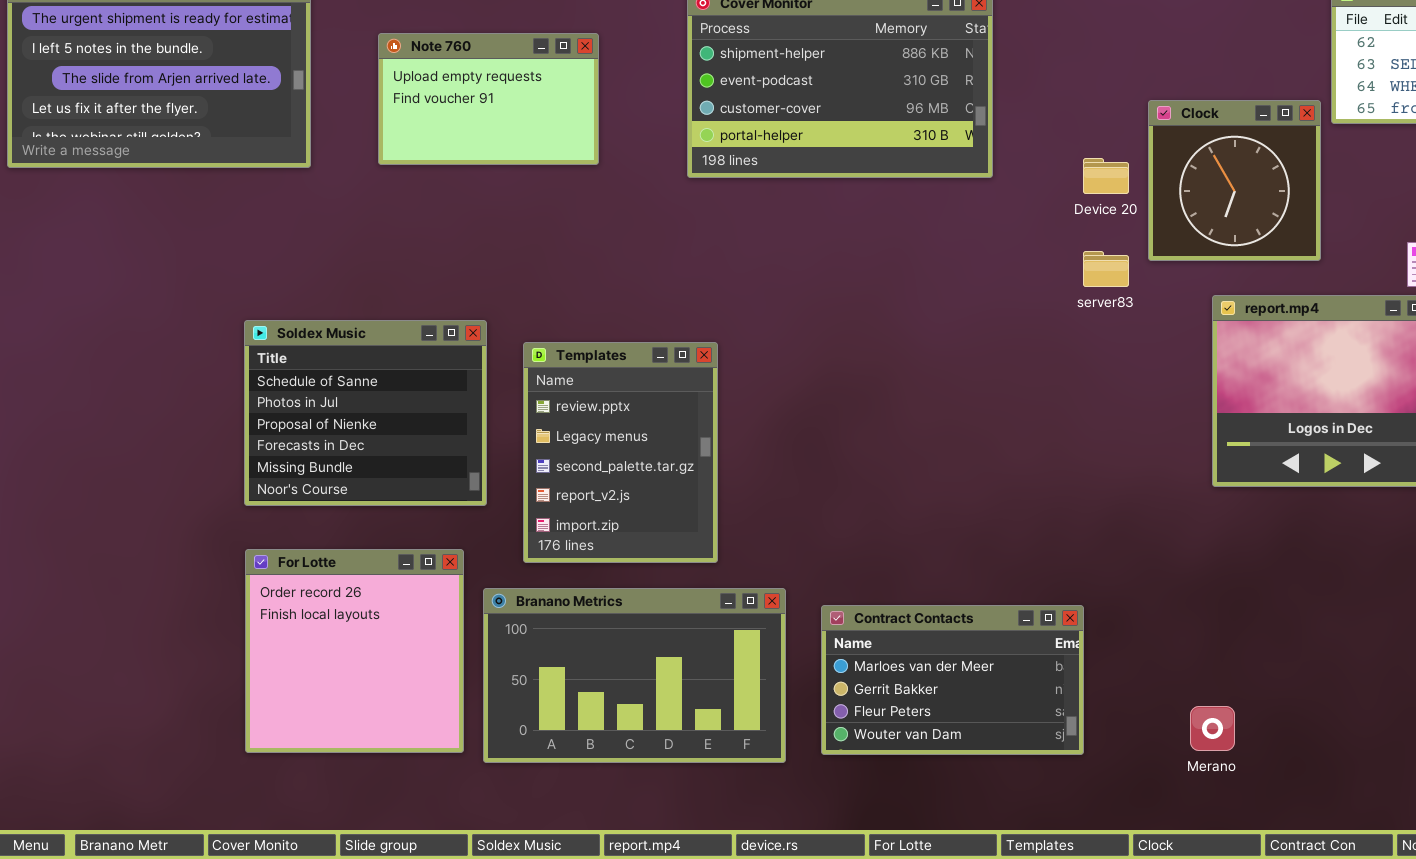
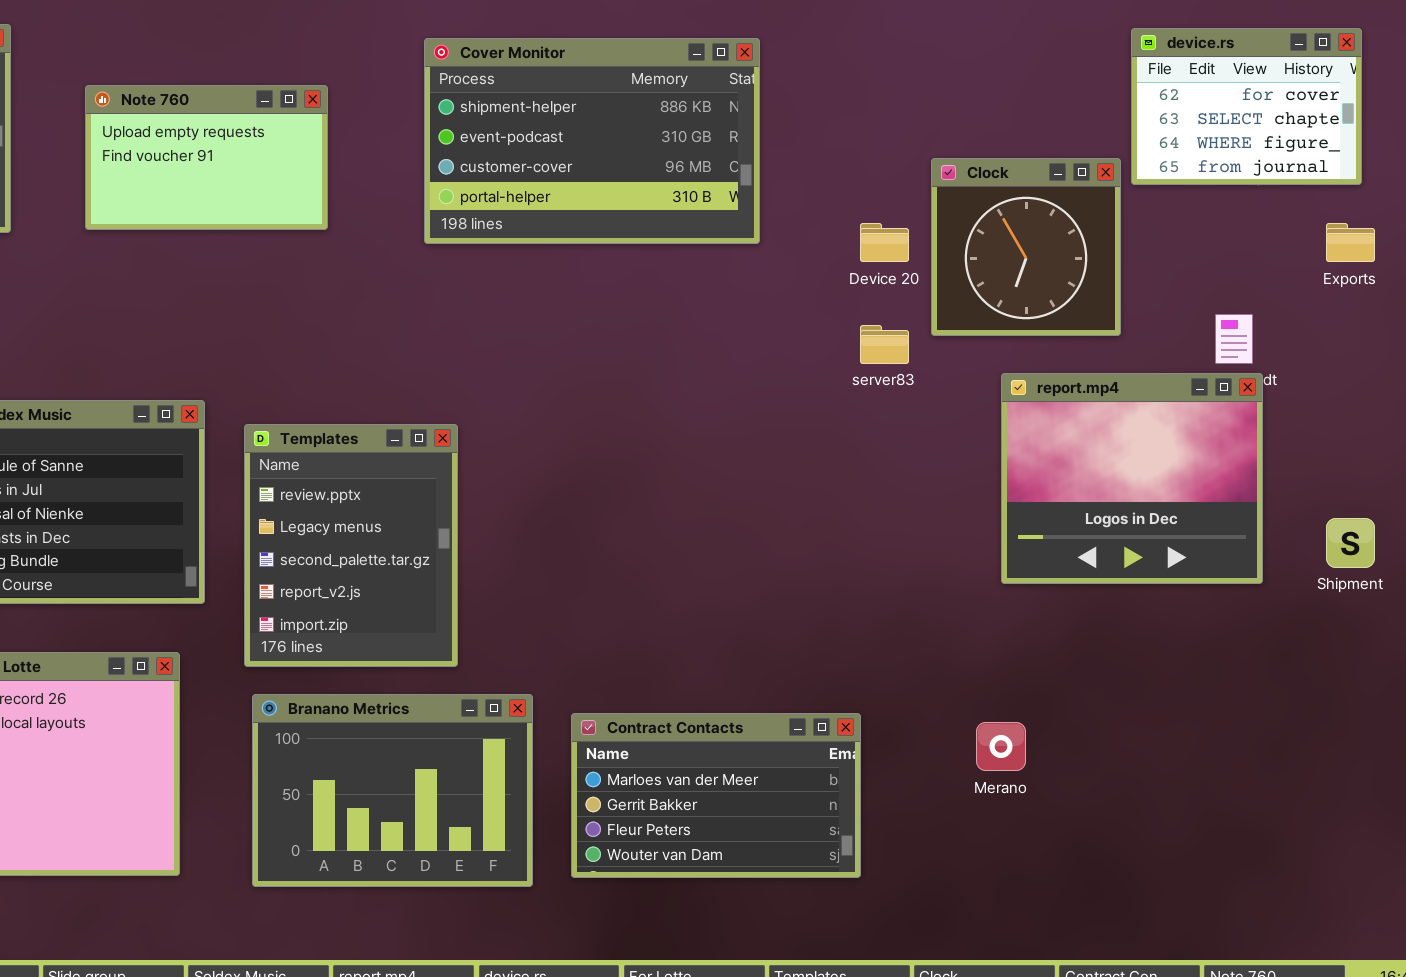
Branano Metrics: [483,588,786,763] -> [252,694,533,887], resized
Merano: [1190,706,1235,751] -> [976,722,1026,771], moved

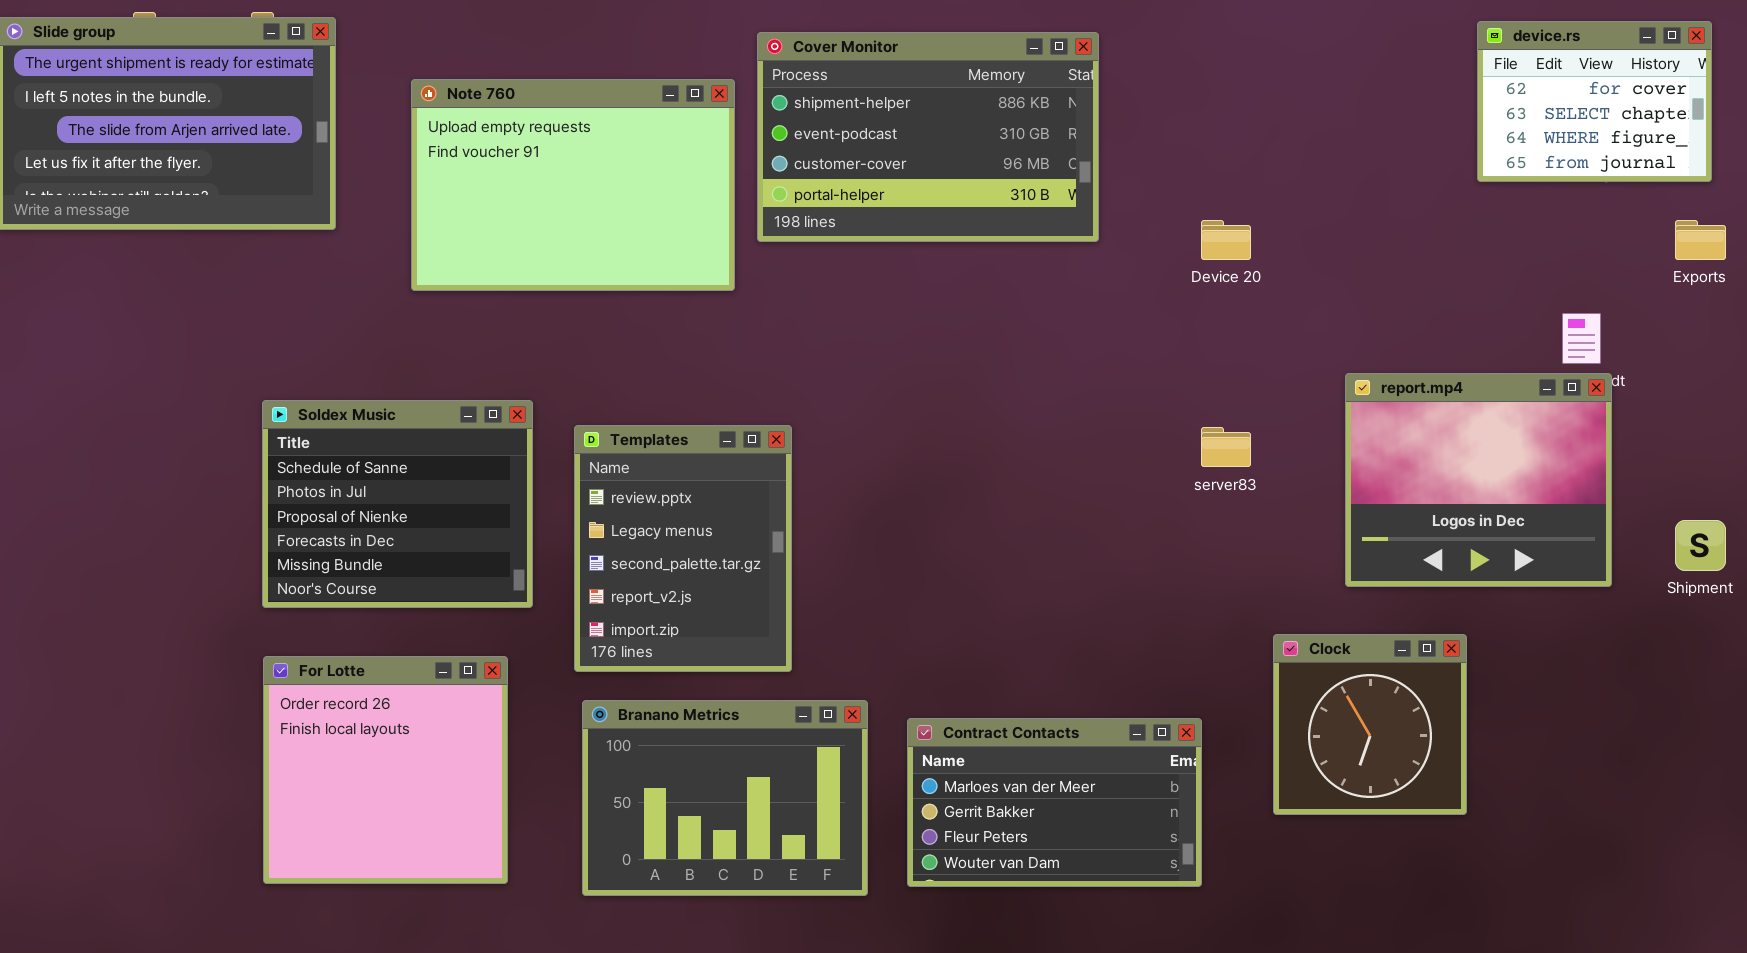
Note 760: [85,85,328,230] -> [411,79,735,291], resized
Clock: [931,158,1121,336] -> [1273,634,1467,815], moved
server83: [860,325,909,364] -> [1201,427,1251,467], moved

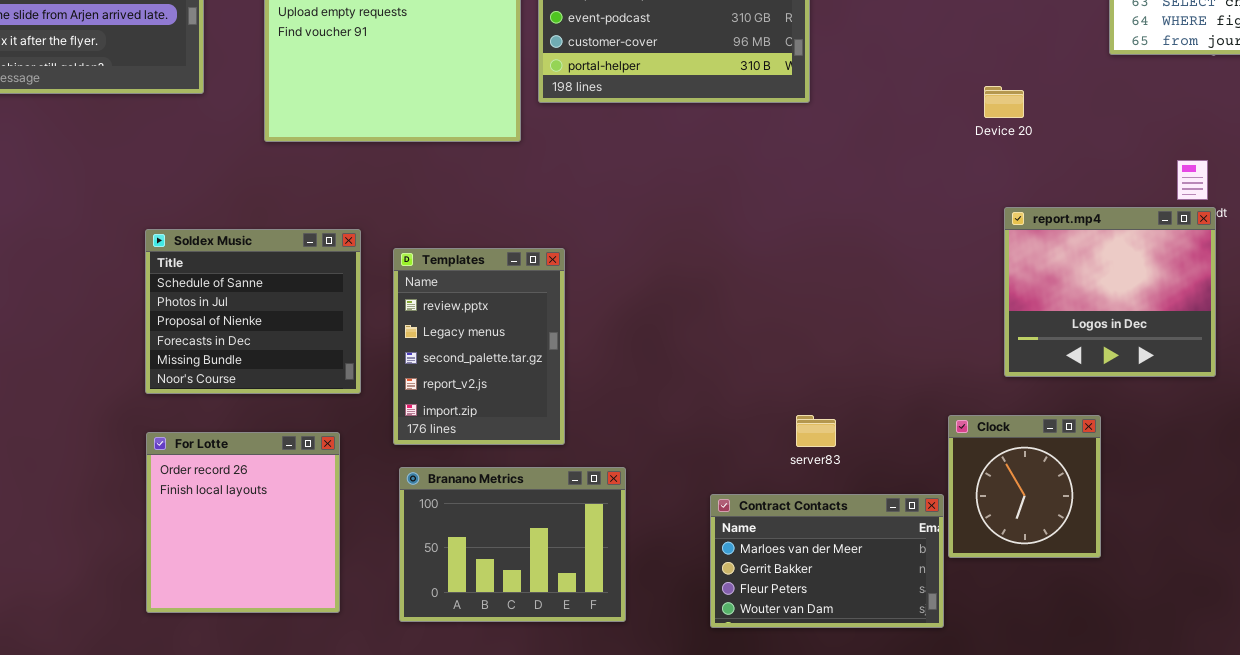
Device 20: [1201,220,1251,260] -> [984,86,1024,118], moved
server83: [1201,427,1251,467] -> [796,415,836,447], moved
Contract Contacts: [907,718,1202,887] -> [710,494,944,628], moved

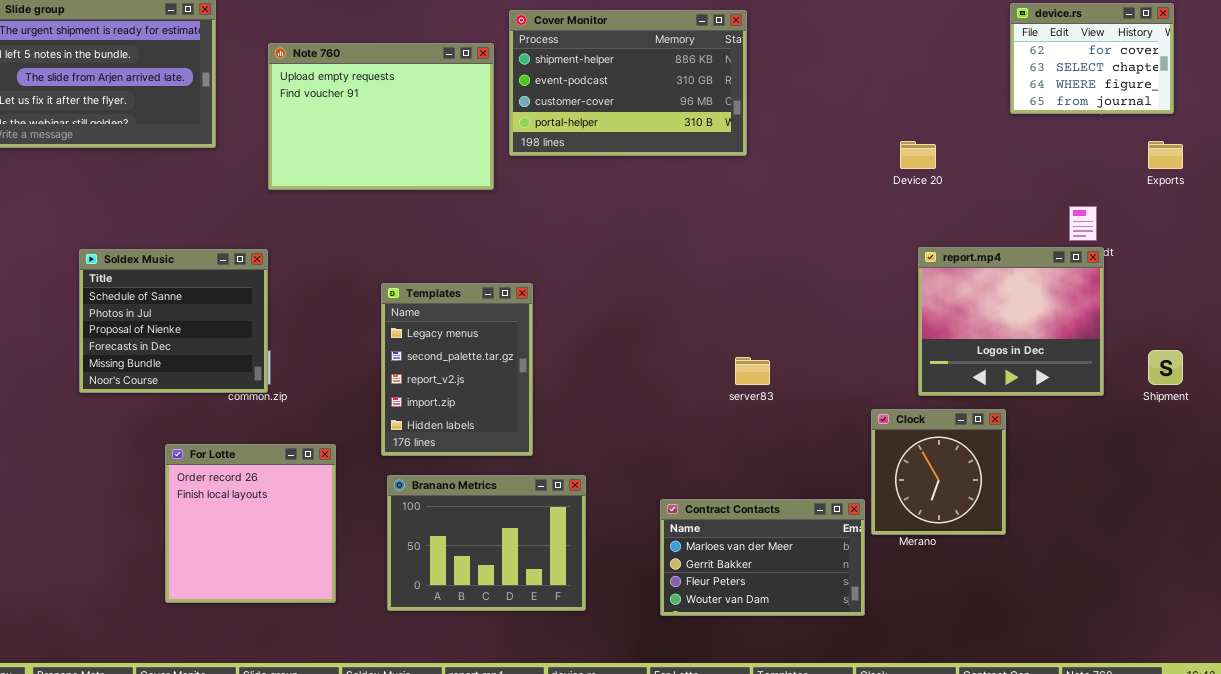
Soldex Music: [145,229,361,394] -> [79,249,268,393], moved
Templates: [393,248,565,445] -> [381,283,533,456], scrolled down 1 row
server83: [796,415,836,447] -> [735,357,770,385], moved
Clock: [948,415,1101,558] -> [871,409,1006,535], moved

